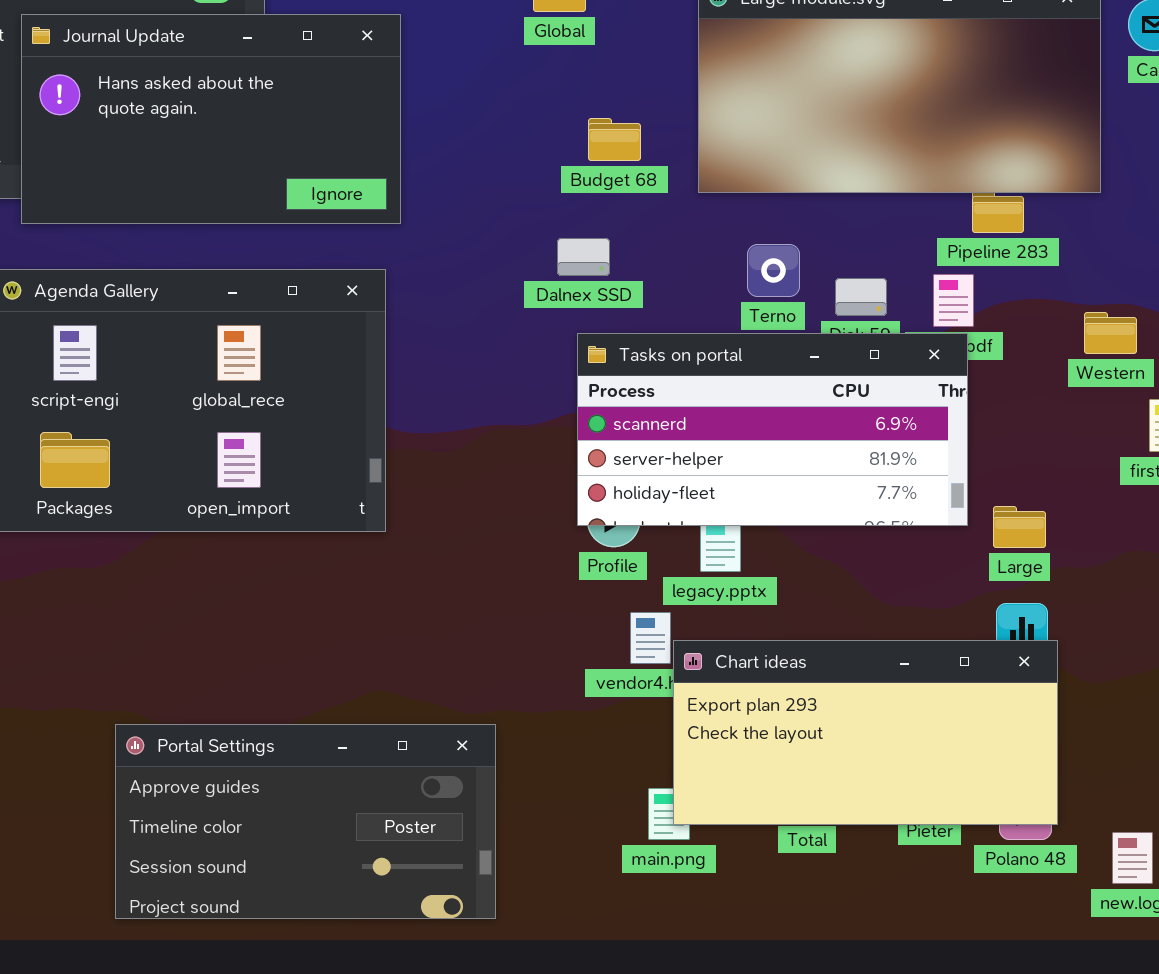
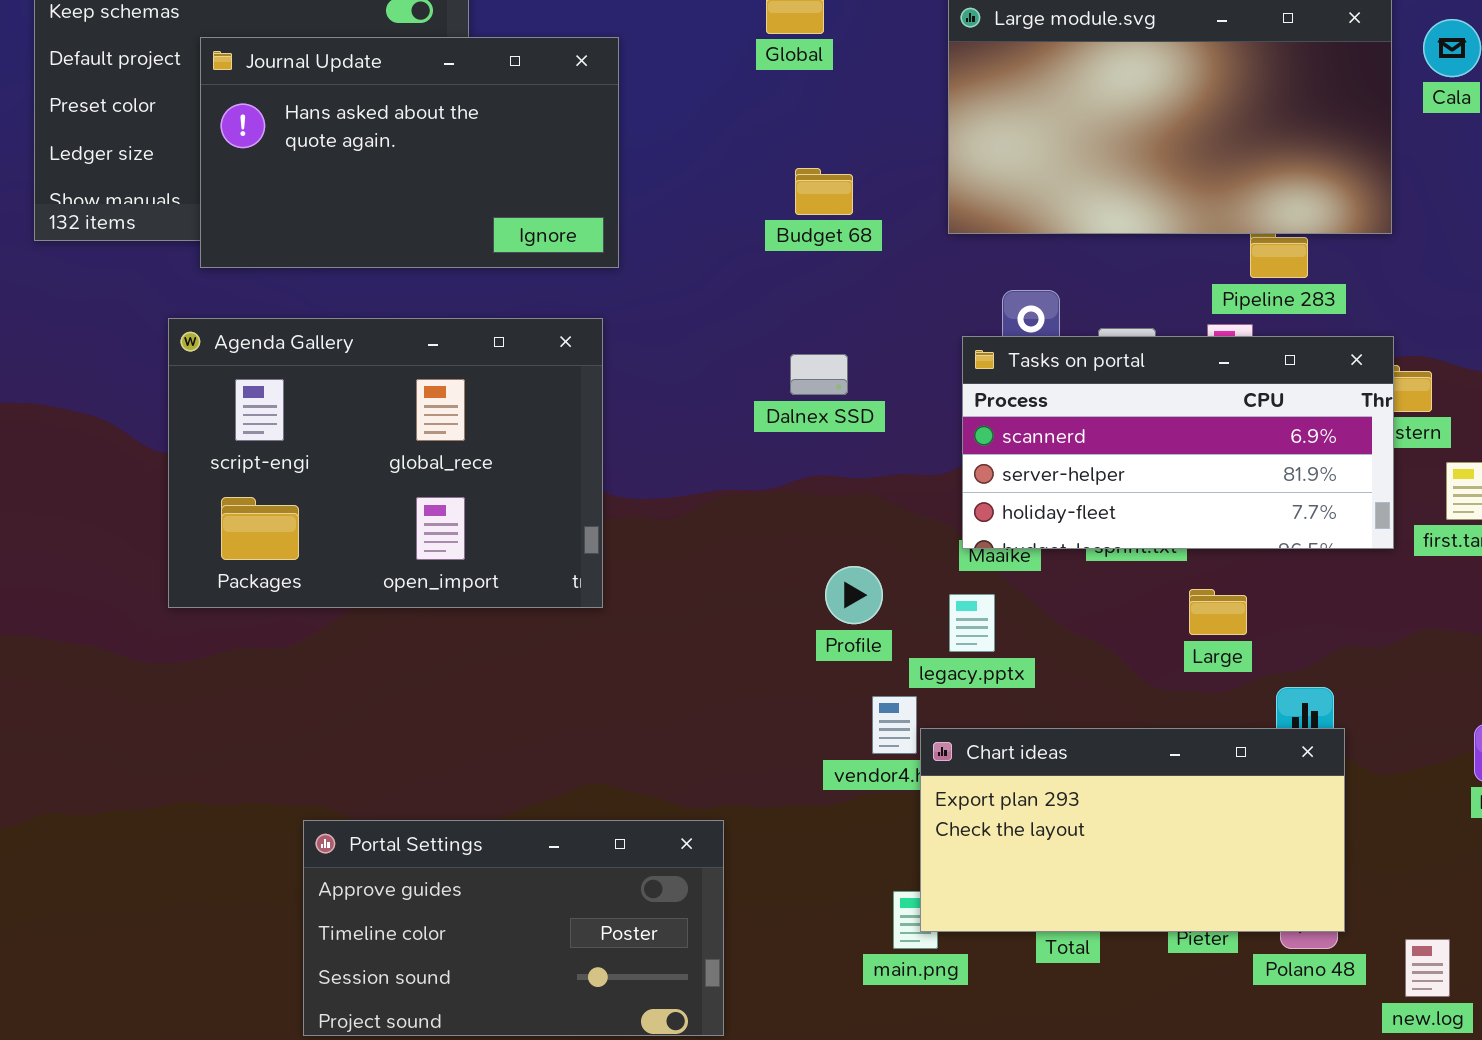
Budget 68: [588,118,641,161] -> [795,168,853,215], moved
Dalnex SSD: [557,238,610,276] -> [790,354,848,395], moved
Tasks on portal: [577,333,968,526] -> [962,336,1394,549], moved
Large: [993,506,1046,548] -> [1189,589,1247,635], moved

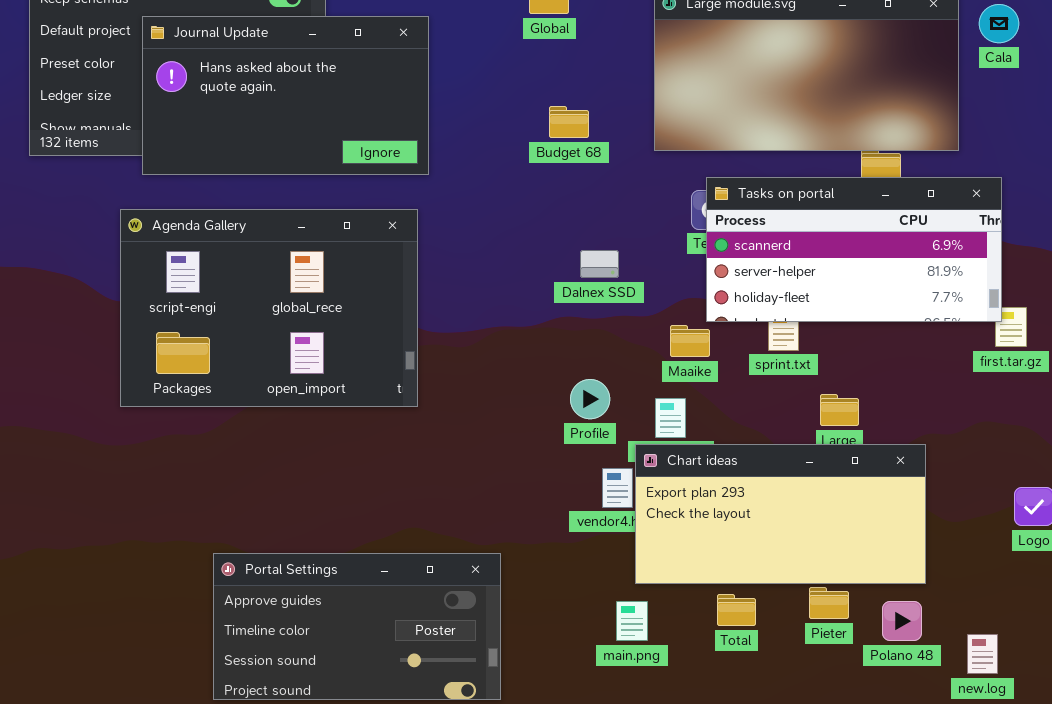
Tasks on portal: [962,336,1394,549] -> [706,177,1002,322], moved
Dalnex SSD: [790,354,848,395] -> [580,250,619,278], moved
Chart ideas: [920,728,1345,932] -> [635,444,926,584], moved

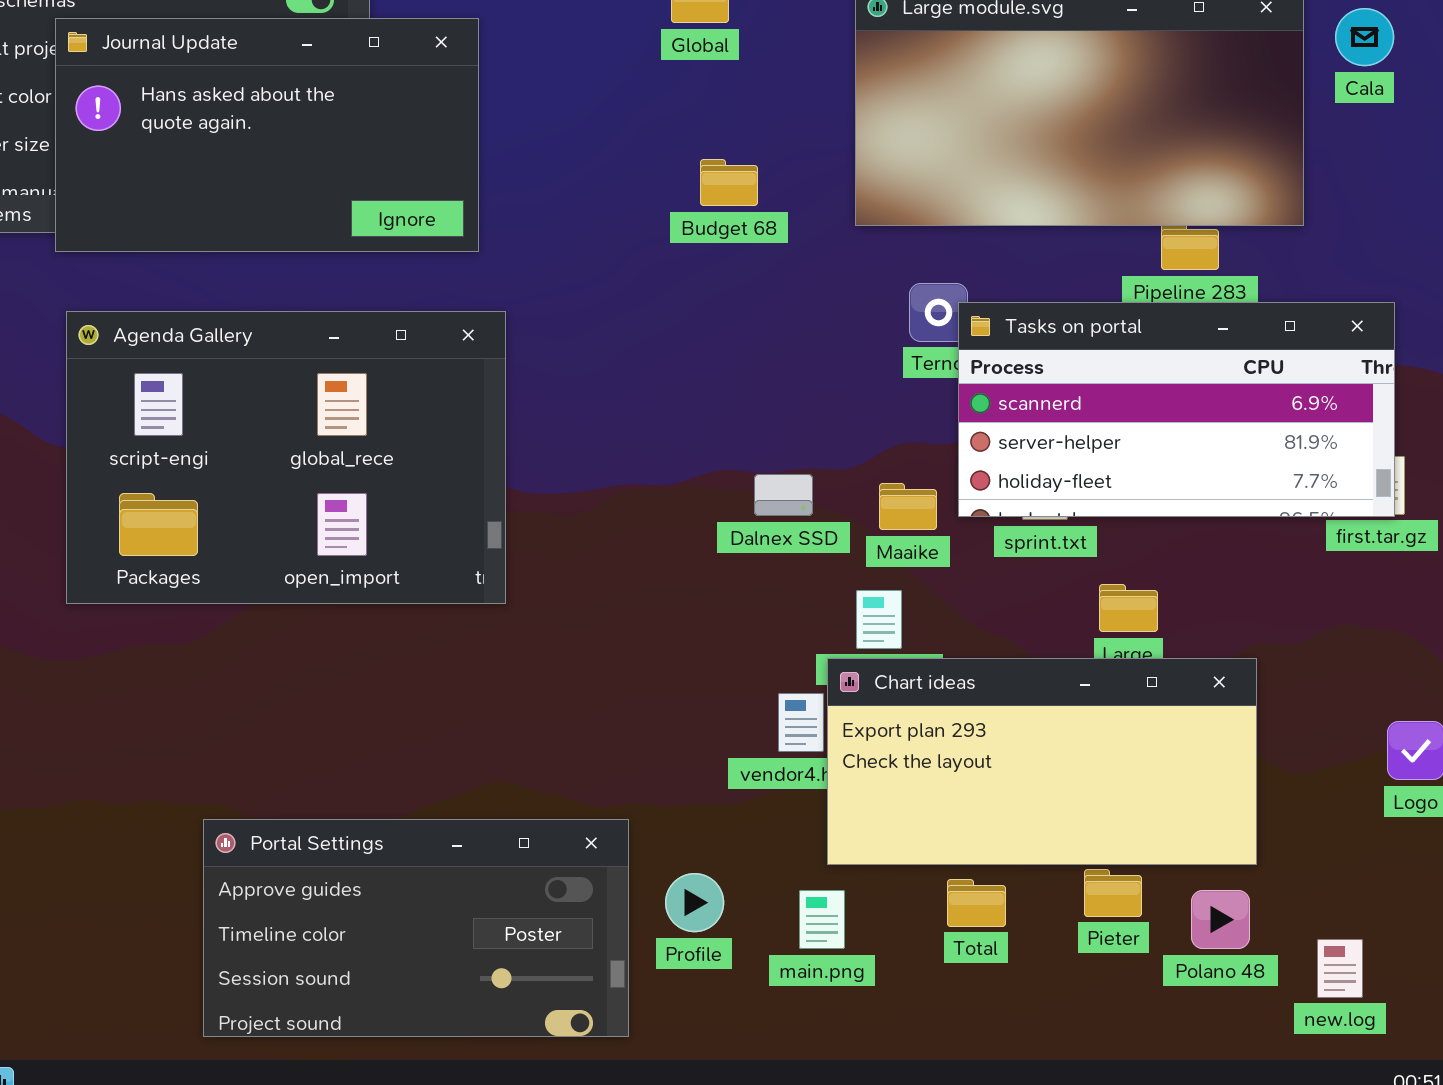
Journal Update: [142,16,429,175] -> [55,18,479,252], moved
Tasks on portal: [706,177,1002,322] -> [958,302,1395,517], moved
Dalnex SSD: [580,250,619,278] -> [754,474,813,516], moved
Profile: [570,379,610,419] -> [665,873,724,932], moved

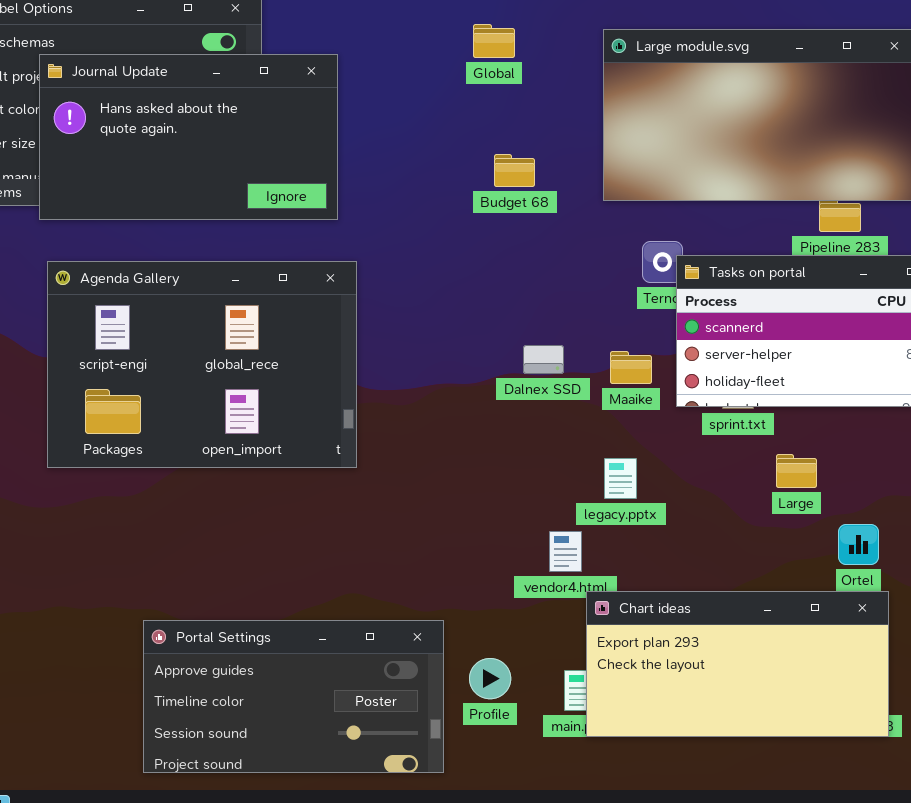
Dalnex SSD: [754,474,813,516] -> [523,345,564,374], moved
Maaike: [879,483,937,530] -> [610,351,652,384], moved
Chart ideas: [827,658,1257,865] -> [586,591,889,737], moved

